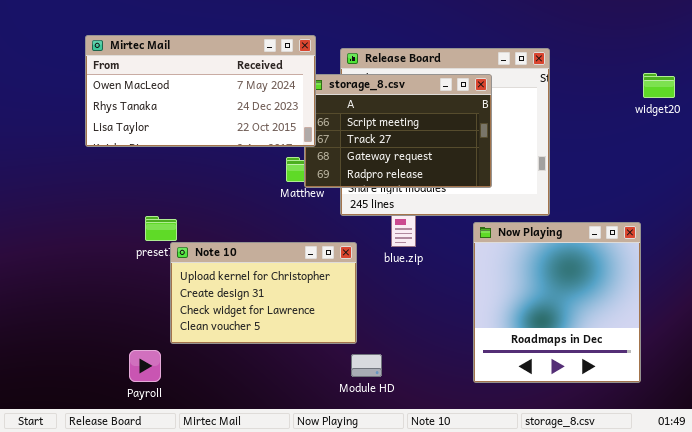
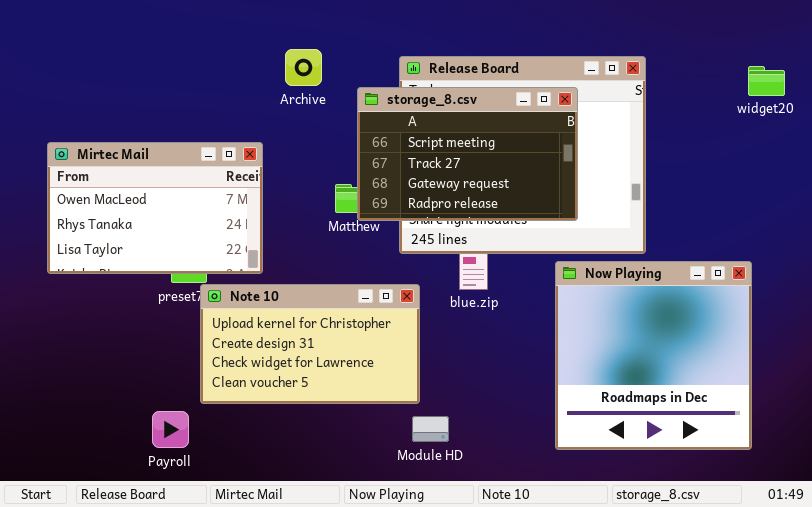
Mirtec Mail: [85,35,316,147] -> [47,142,263,274], moved, resized
widget20: [643,73,675,98] -> [748,66,785,96], moved

